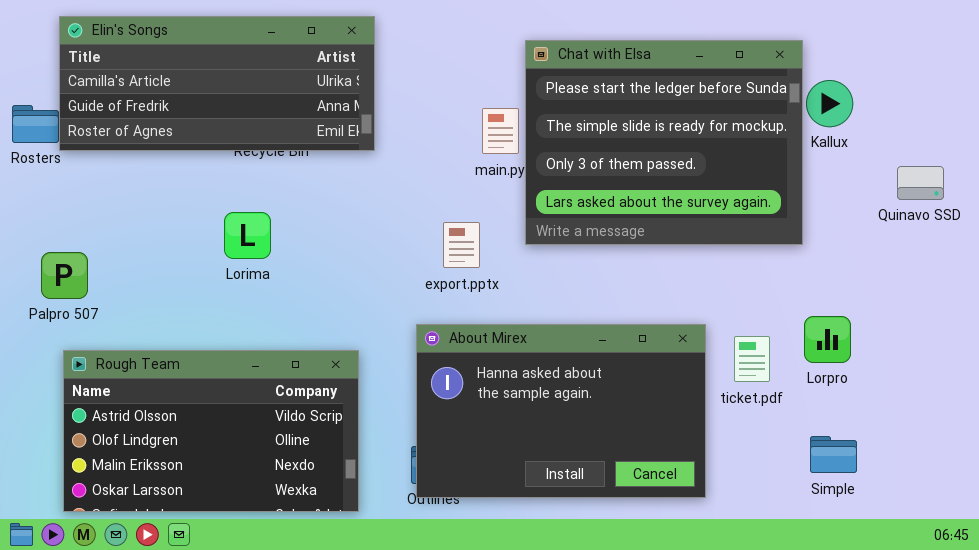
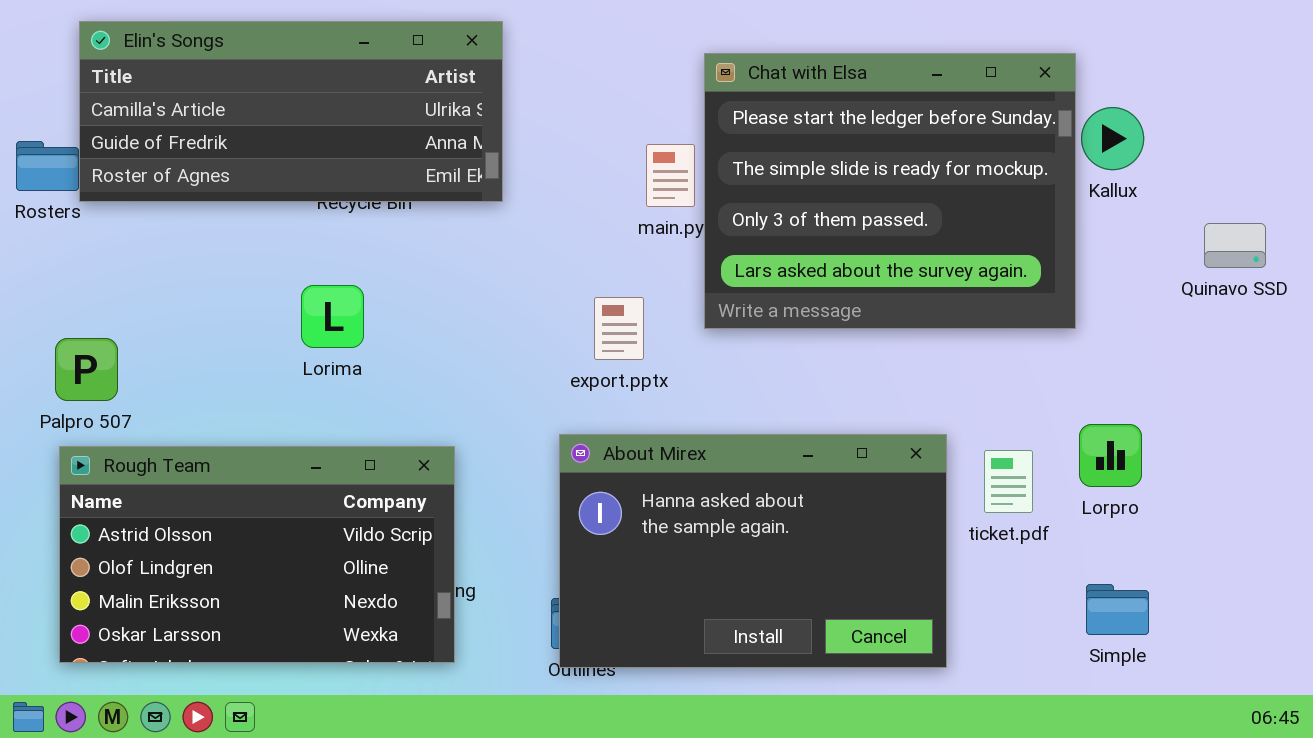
Rough Team: [63,350,359,512] -> [59,446,455,663], moved

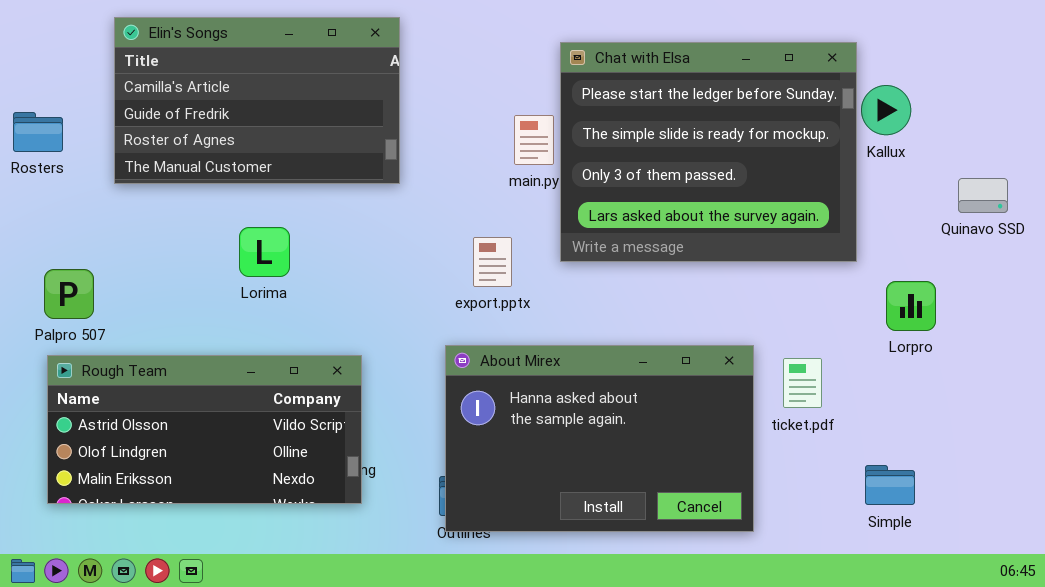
Elin's Songs: [79,21,503,202] -> [114,17,400,184], resized
Lorpro: [1079,424,1142,487] -> [886,281,936,331], moved
Rough Team: [59,446,455,663] -> [47,355,362,504], resized

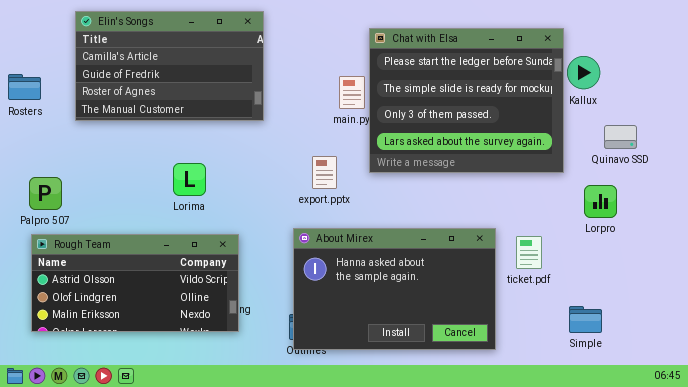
Quinavo SSD: [958,178,1008,213] -> [604,125,637,149], moved
Lorima: [239,227,290,277] -> [173,163,206,196], moved

